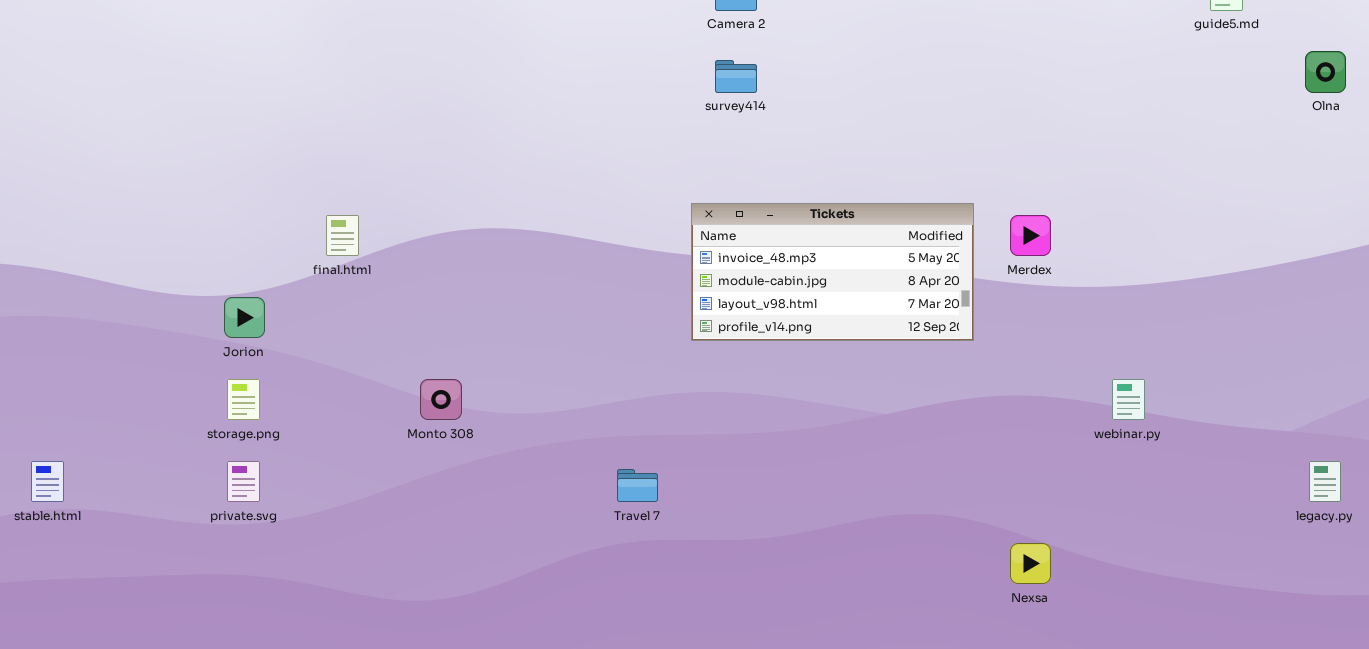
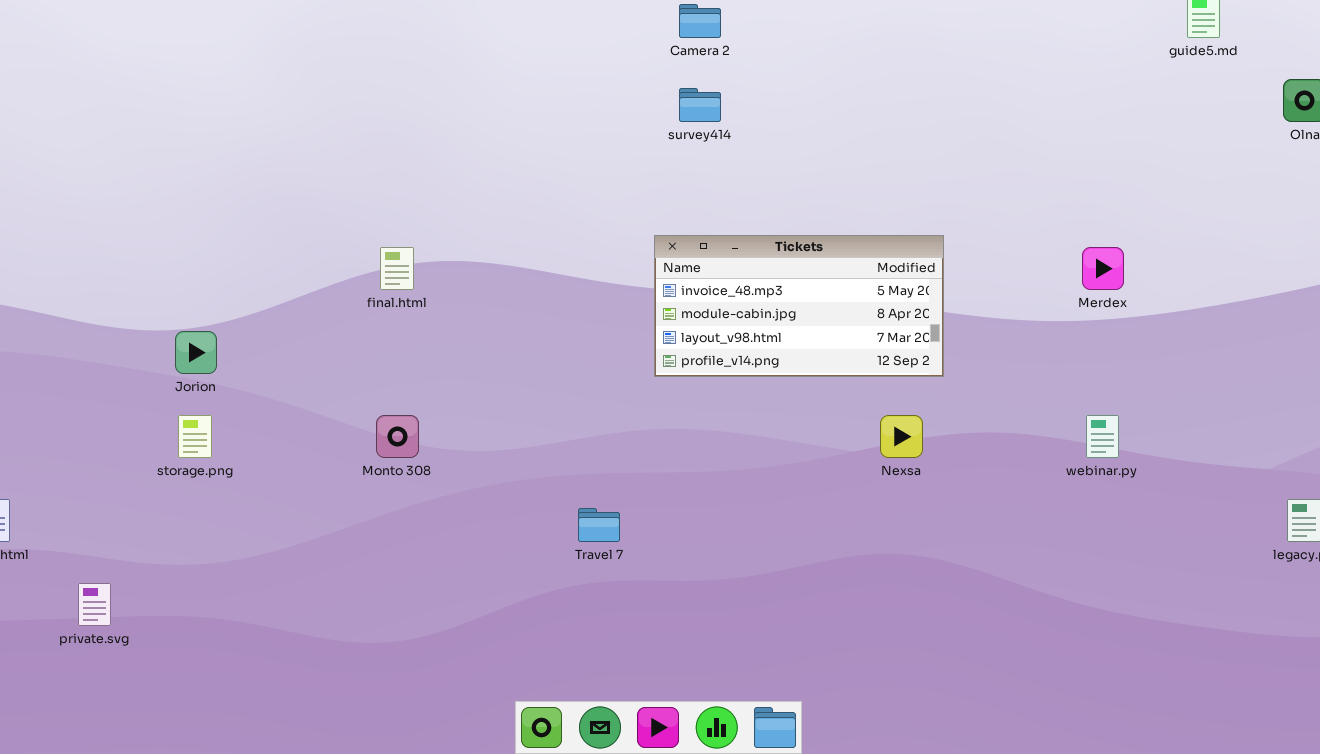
final.html: [326,215,359,256] -> [380,247,414,290], moved
Merdex: [1010,215,1051,256] -> [1082,247,1124,290], moved
private.svg: [227,461,260,502] -> [78,583,111,626], moved
Nexsa: [1010,543,1051,584] -> [880,415,923,458], moved

